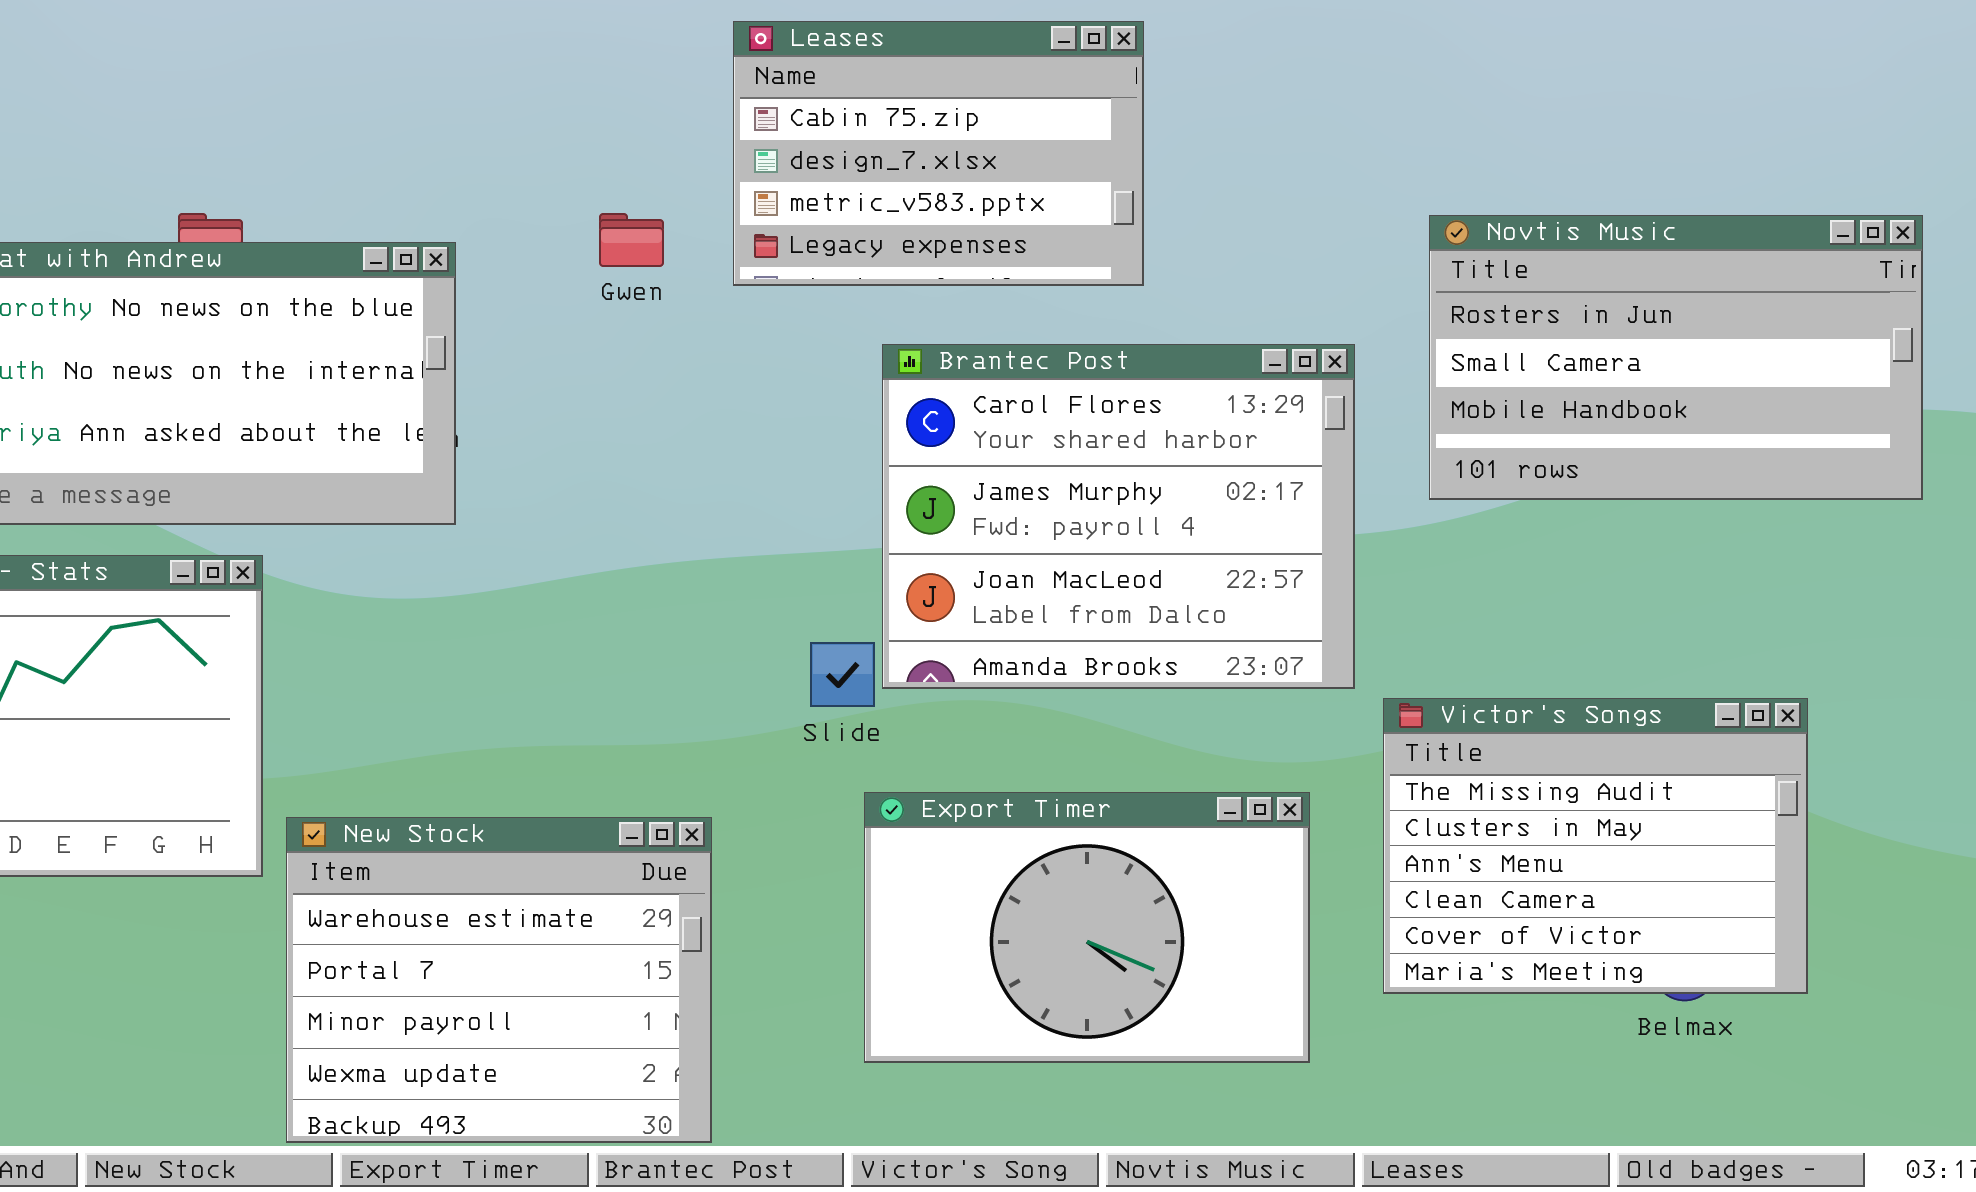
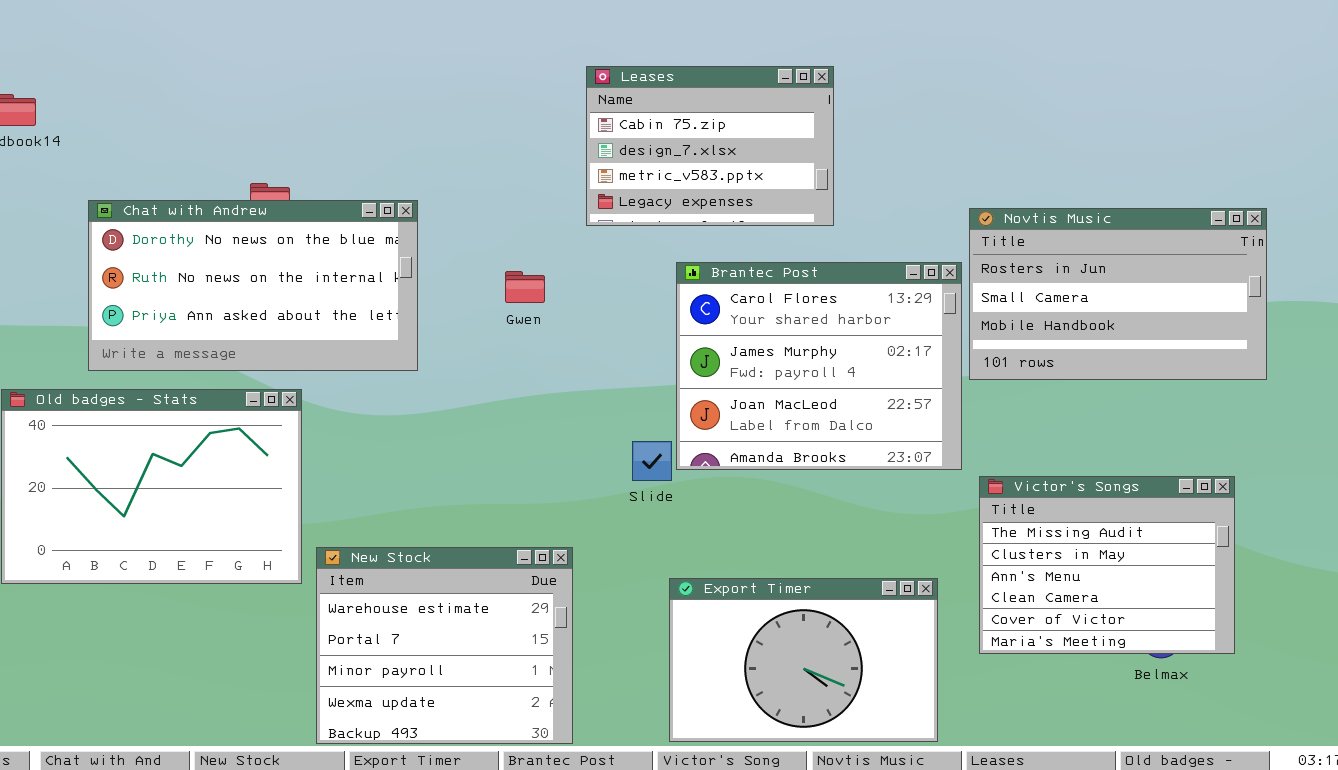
Gwen: [599,213,664,267] -> [505,271,545,303], moved
Novtis Music: [1429,215,1923,500] -> [969,208,1267,380], moved
Export Timer: [864,792,1310,1063] -> [669,578,938,742], moved

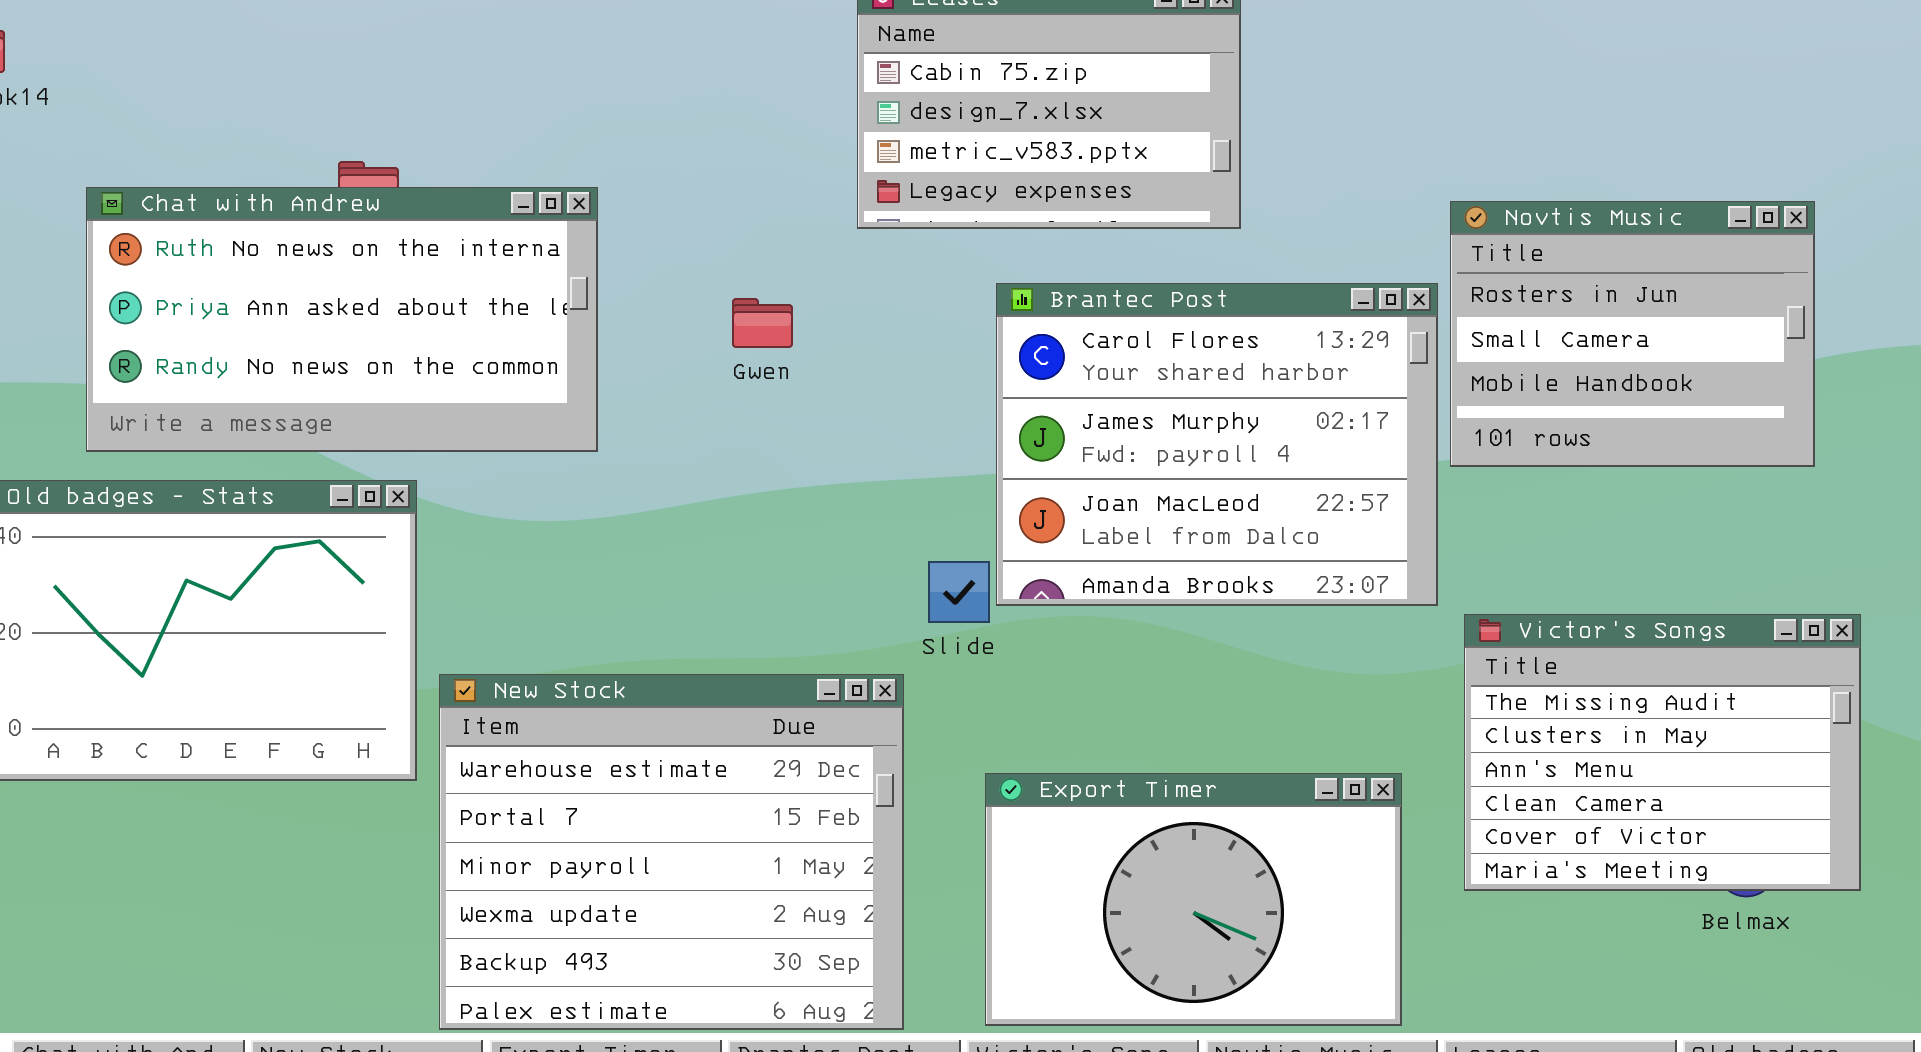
Chat with Andrew: [88,200,418,371] -> [86,187,598,452], scrolled down 1 row
Novtis Music: [969,208,1267,380] -> [1450,201,1815,467], resized
New Stock: [316,547,573,744] -> [439,674,904,1030], resized

